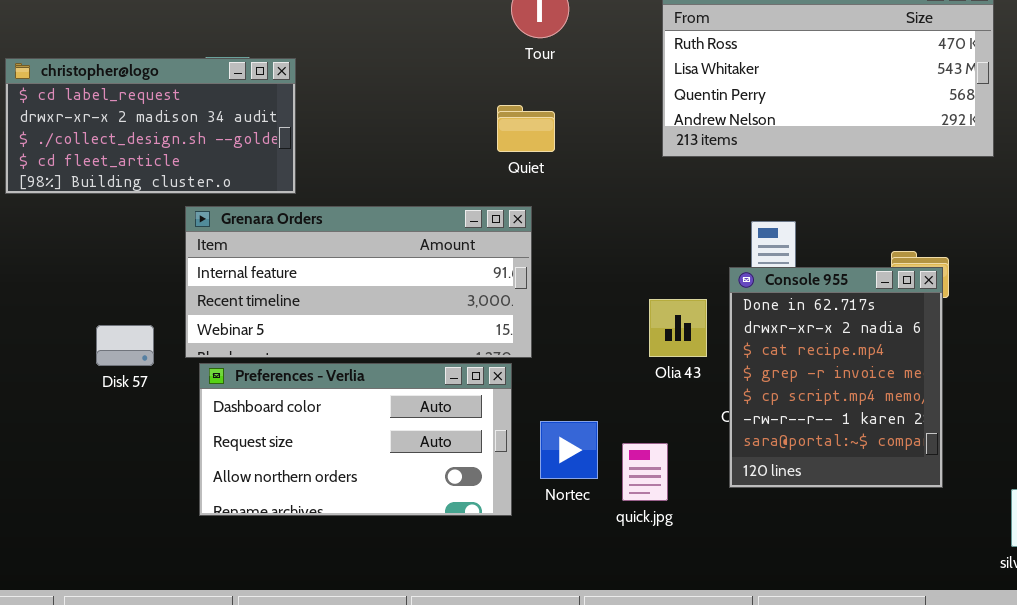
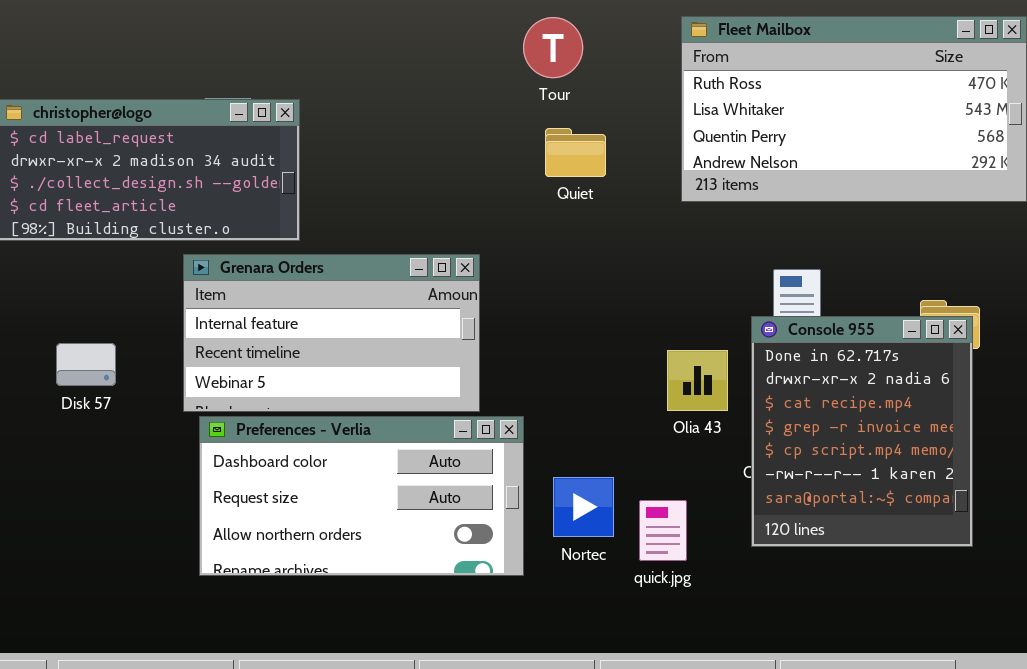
Quiet: [497,105,555,152] -> [545,128,606,177], moved
Grenara Orders: [185,206,532,358] -> [183,254,480,412], resized
Disk 57: [96,325,154,366] -> [56,343,116,386], moved

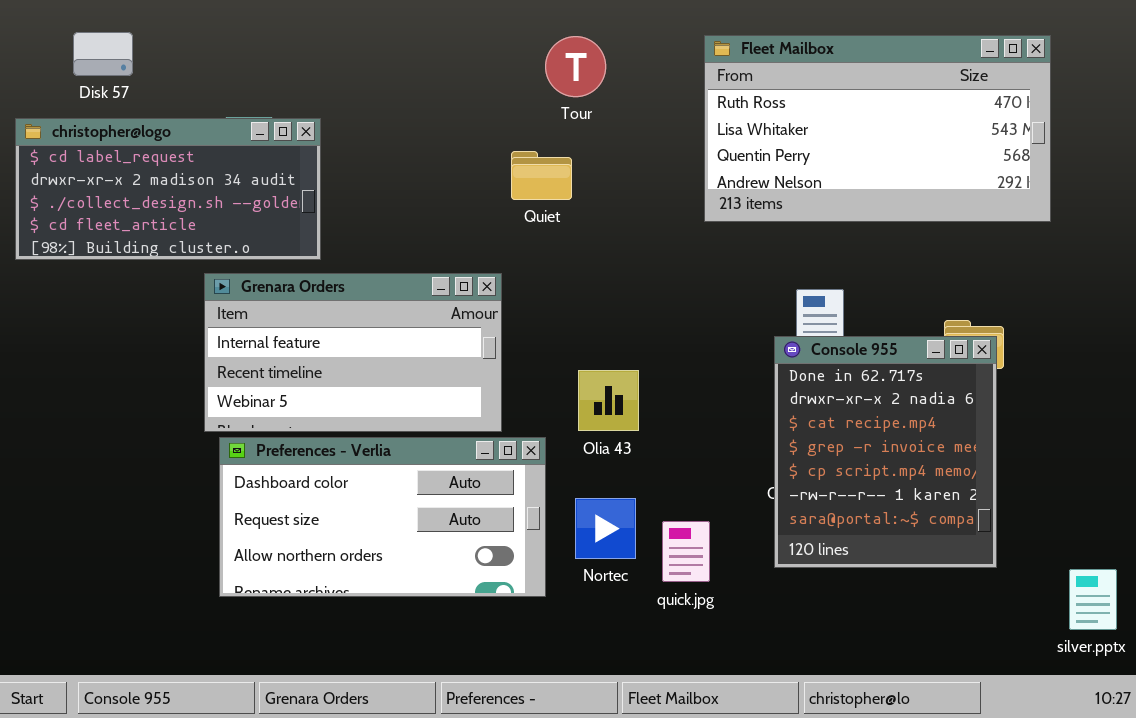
Quiet: [545,128,606,177] -> [511,151,572,200], moved
Disk 57: [56,343,116,386] -> [73,32,133,76], moved
Olia 43: [667,350,728,411] -> [578,370,639,431], moved

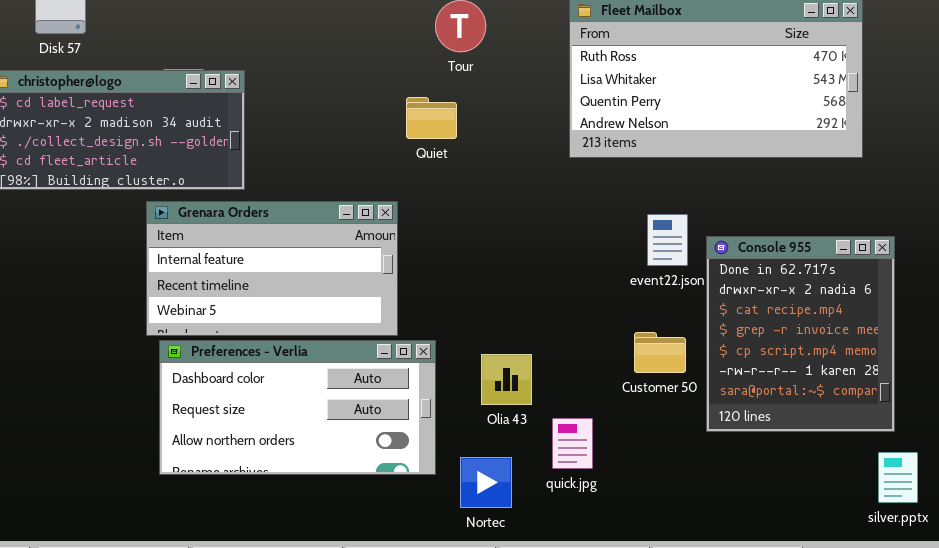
Console 955: [774,336,997,568] -> [706,236,895,432], moved
Olia 43: [578,370,639,431] -> [481,354,532,405], moved
Nortec: [575,498,636,559] -> [460,457,512,508], moved
quick.jpg: [662,521,710,582] -> [552,418,593,469], moved

